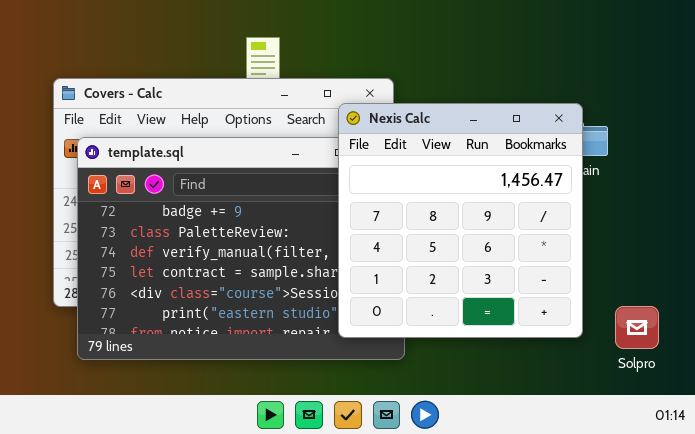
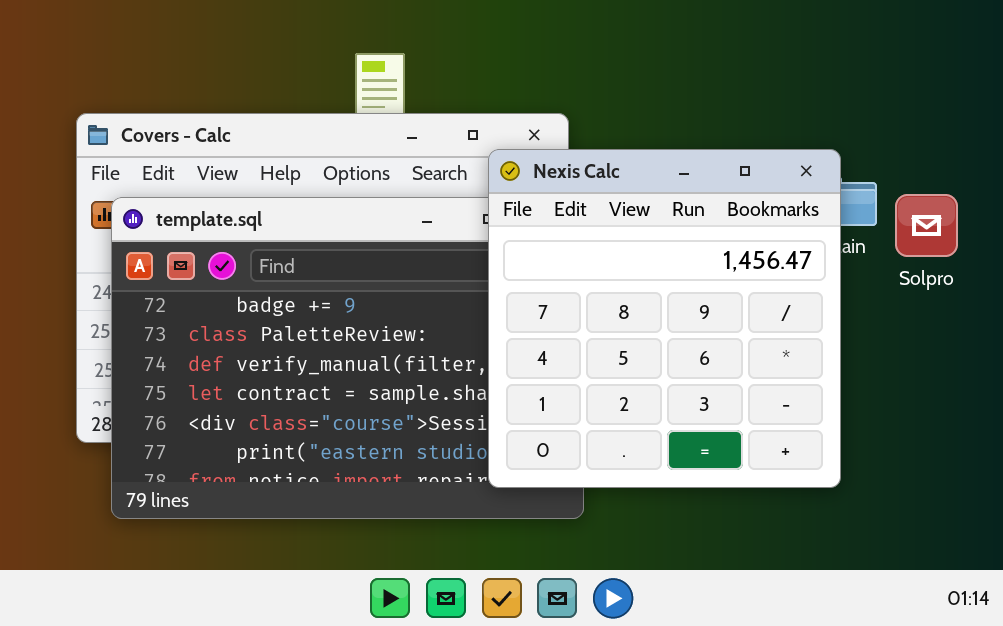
Solpro: [615,306,659,349] -> [895,194,958,257], moved

